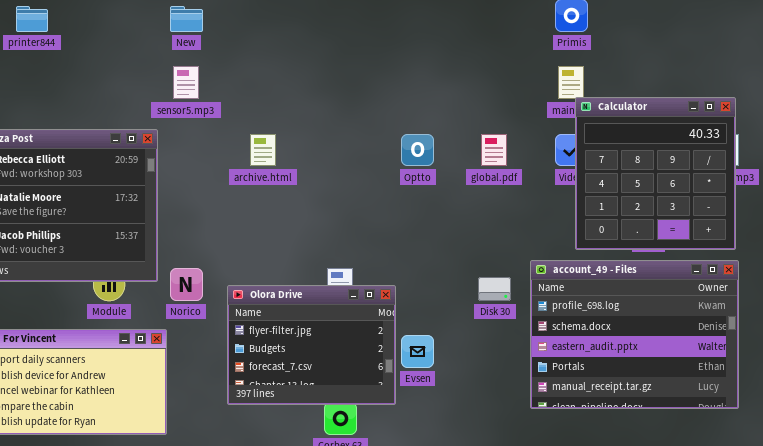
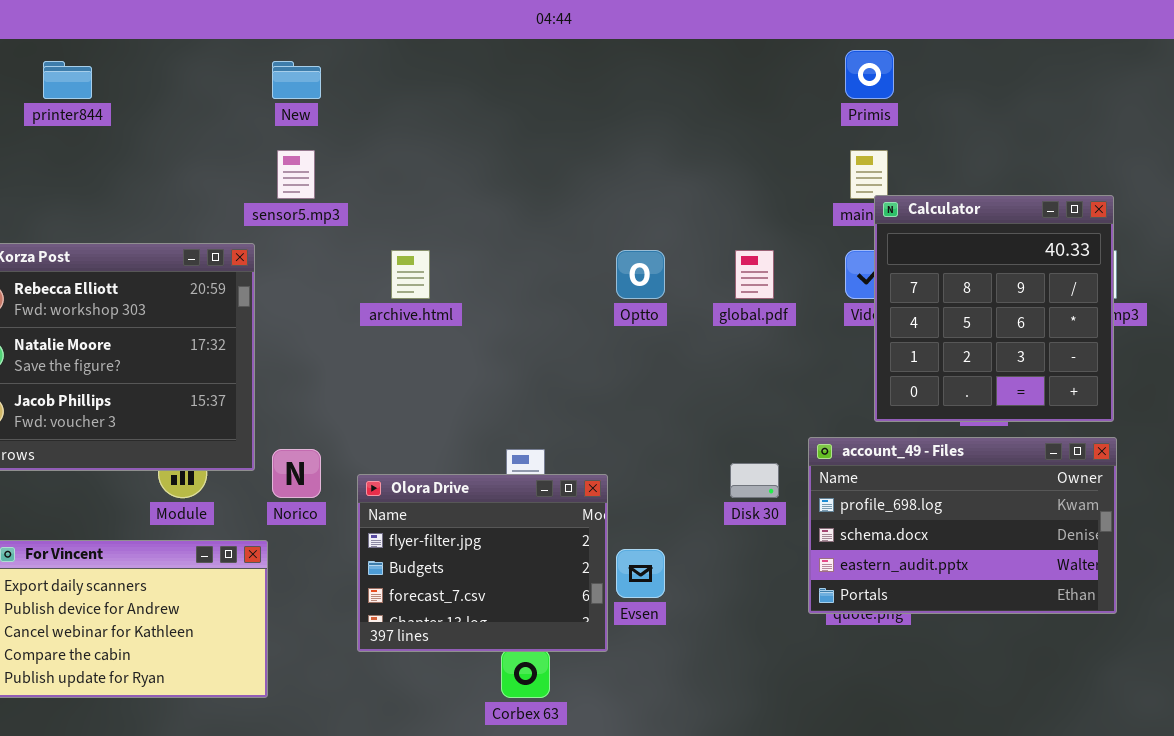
account_49 - Files: [530,260,739,409] -> [808,437,1117,614], resized

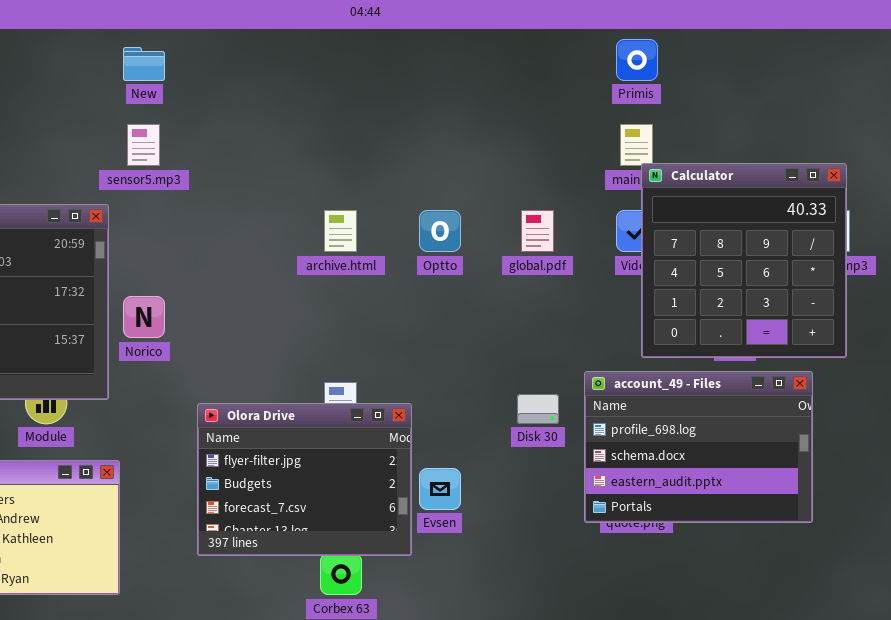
archive.html: [391,250,430,299] -> [324,210,357,252], moved
account_49 - Files: [808,437,1117,614] -> [584,371,813,523], resized
Norico: [272,449,321,498] -> [123,296,165,338], moved

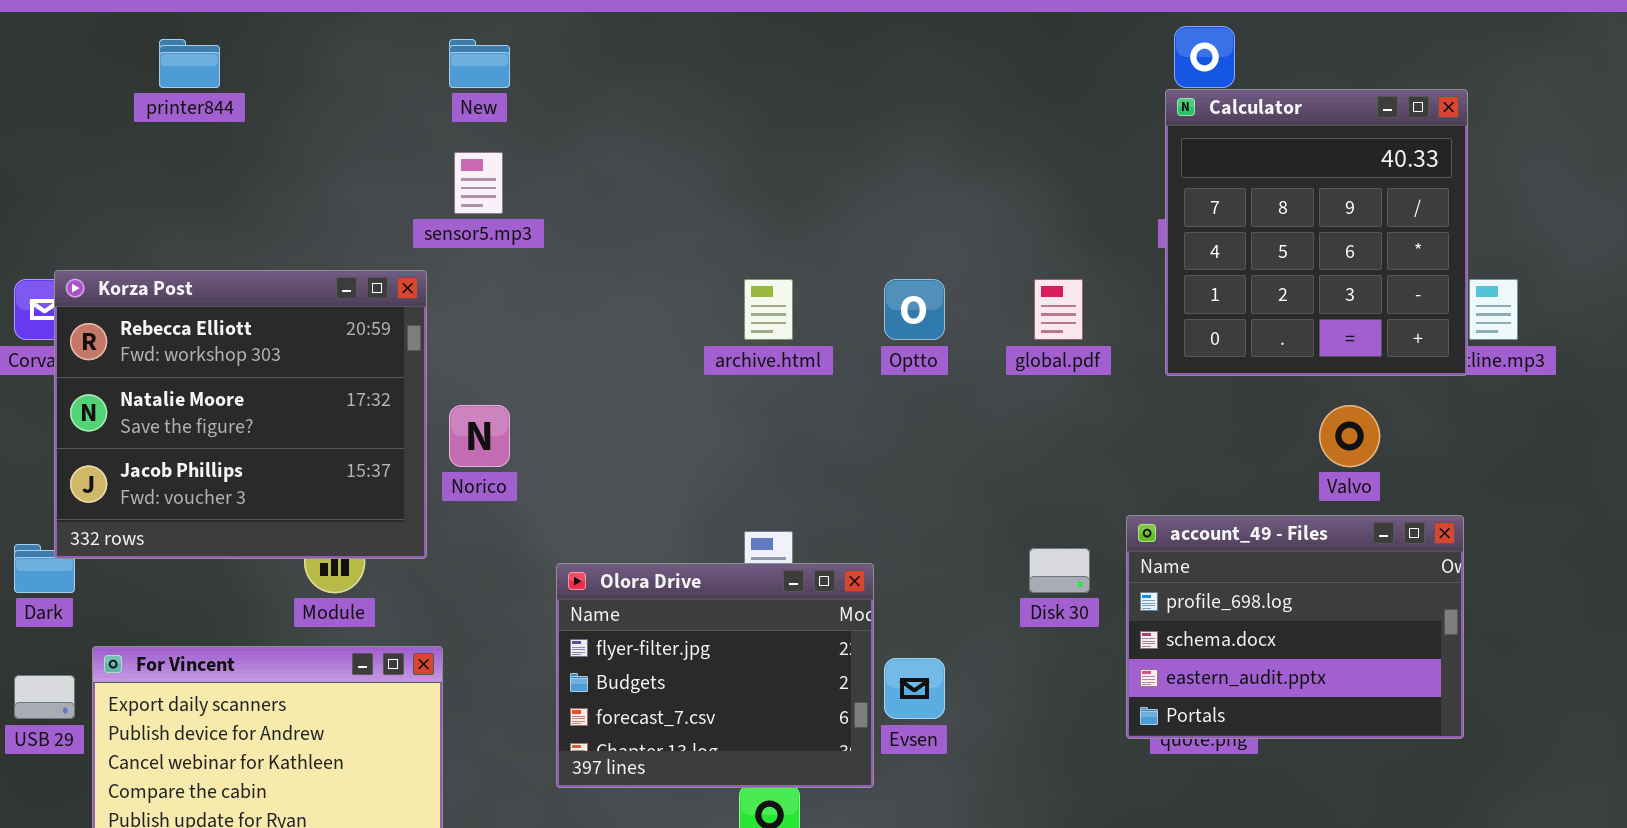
Calculator: [641,163,847,358] -> [1165,89,1468,376], moved

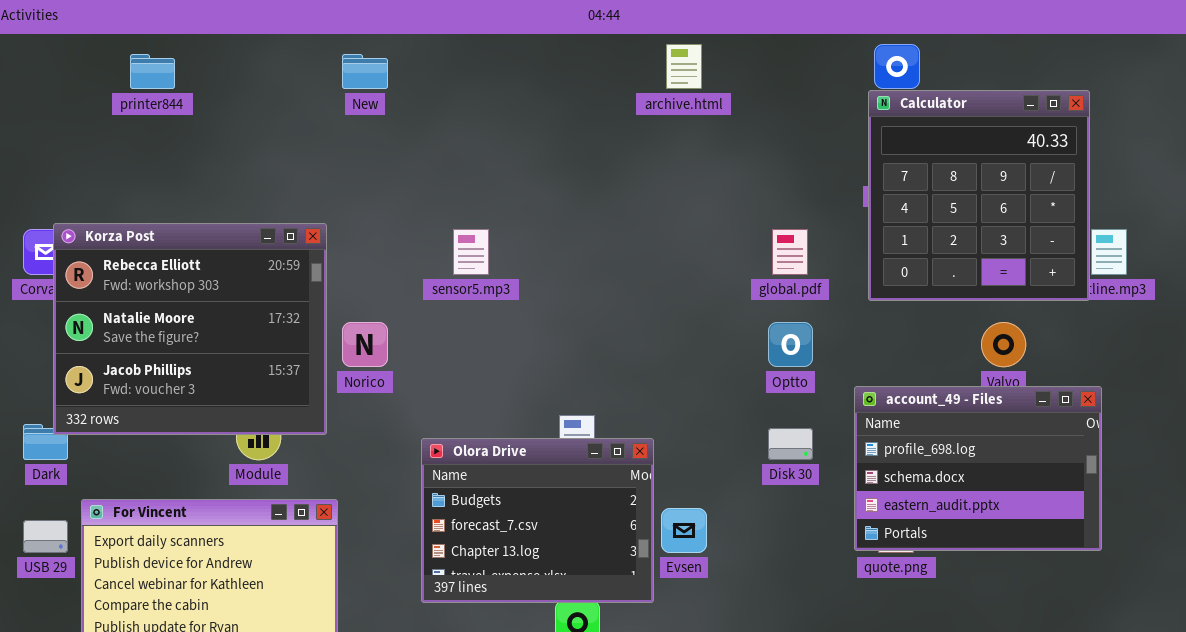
sensor5.mp3: [454,152,503,214] -> [453,229,489,275], moved
archive.html: [744,279,793,340] -> [666,44,702,89], moved
Optto: [884,279,945,340] -> [768,322,813,367], moved
account_49 - Files: [1126,515,1464,739] -> [854,386,1102,551], moved
Olora Drive: [556,563,874,788] -> [421,438,654,603], scrolled down 1 row

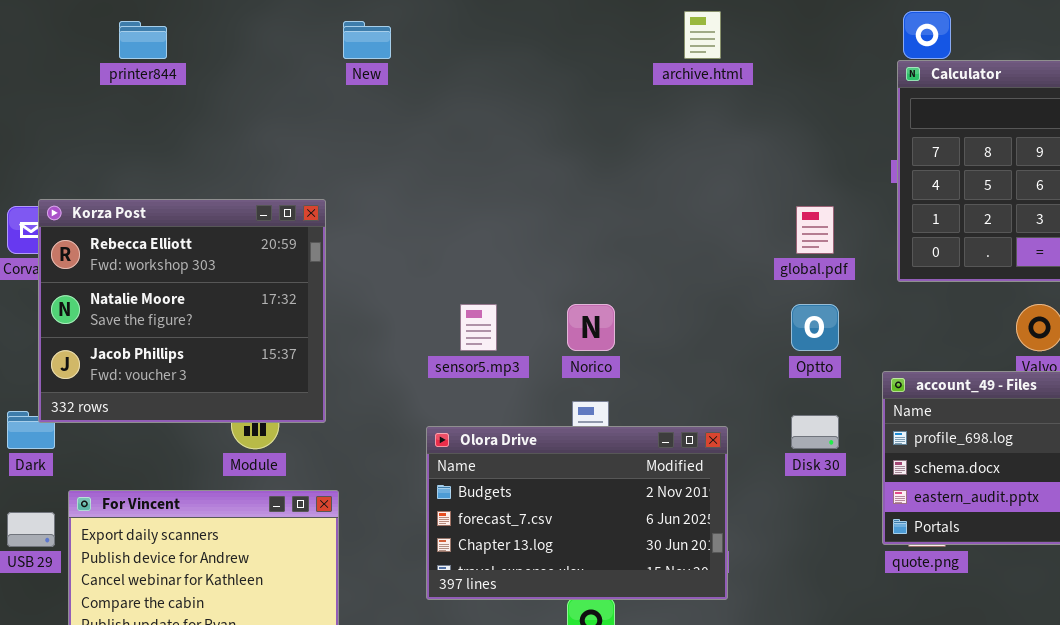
sensor5.mp3: [453,229,489,275] -> [460,304,497,351], moved
Norico: [342,322,388,367] -> [567,304,615,351], moved
Olora Drive: [421,438,654,603] -> [426,426,728,600], resized

